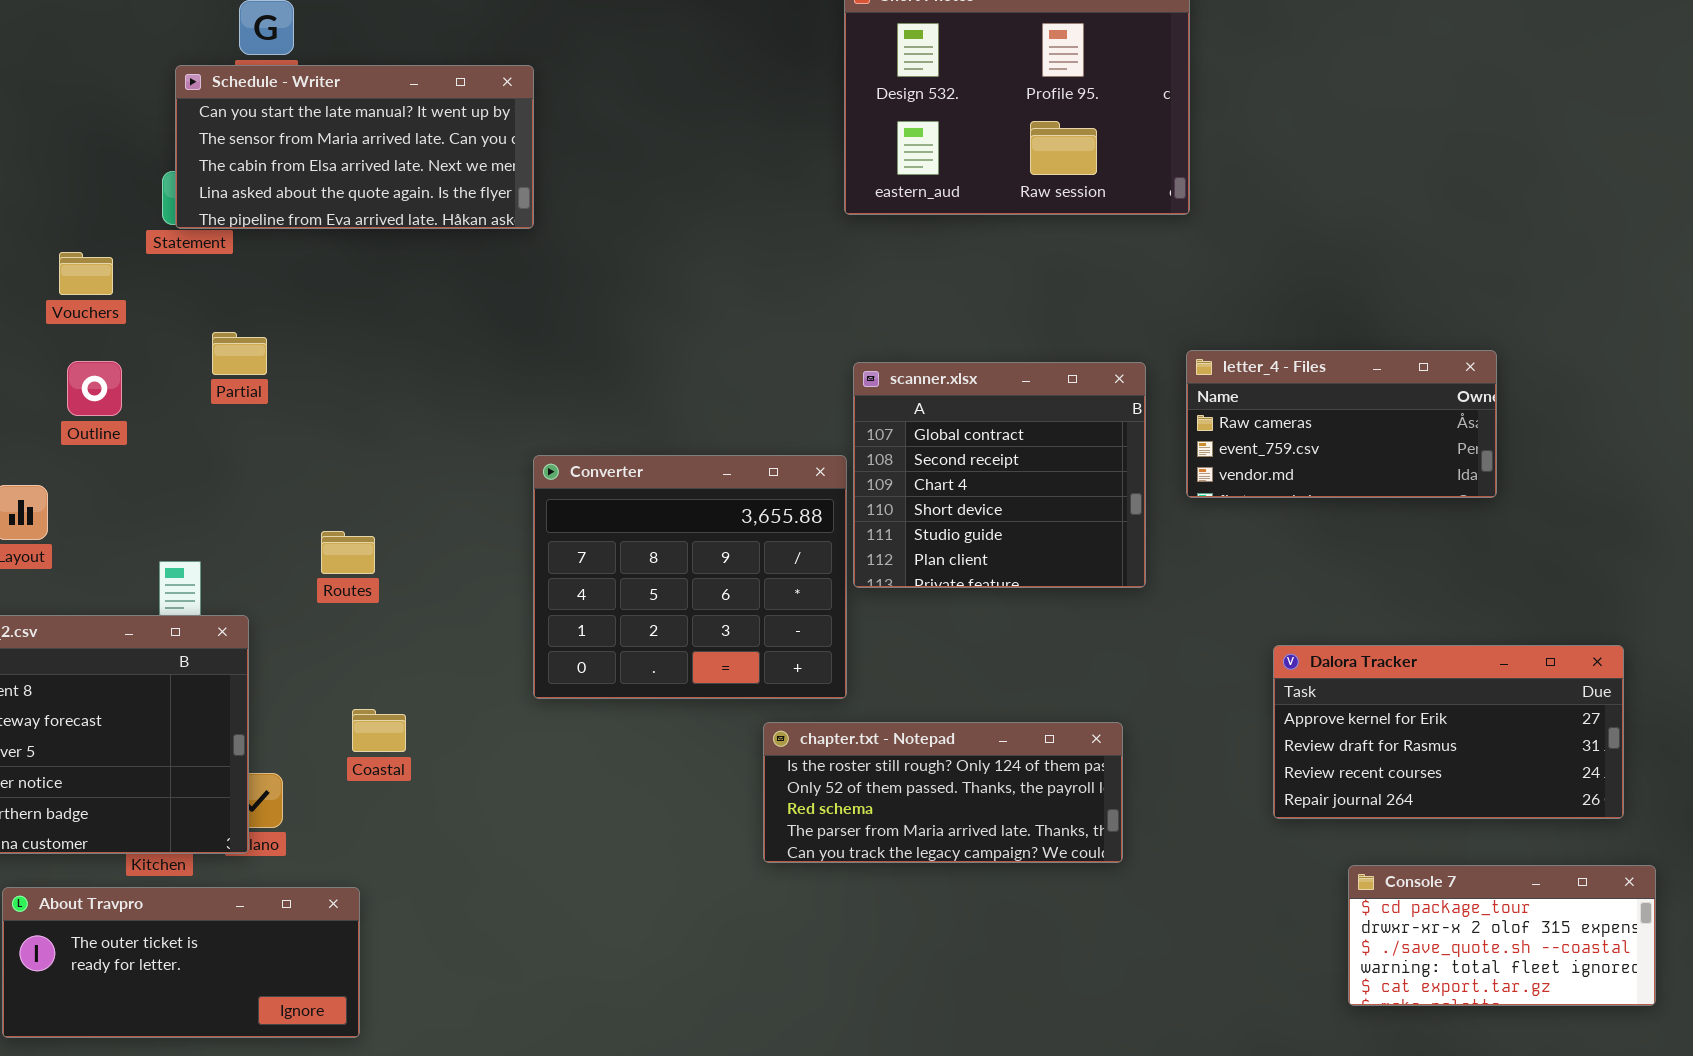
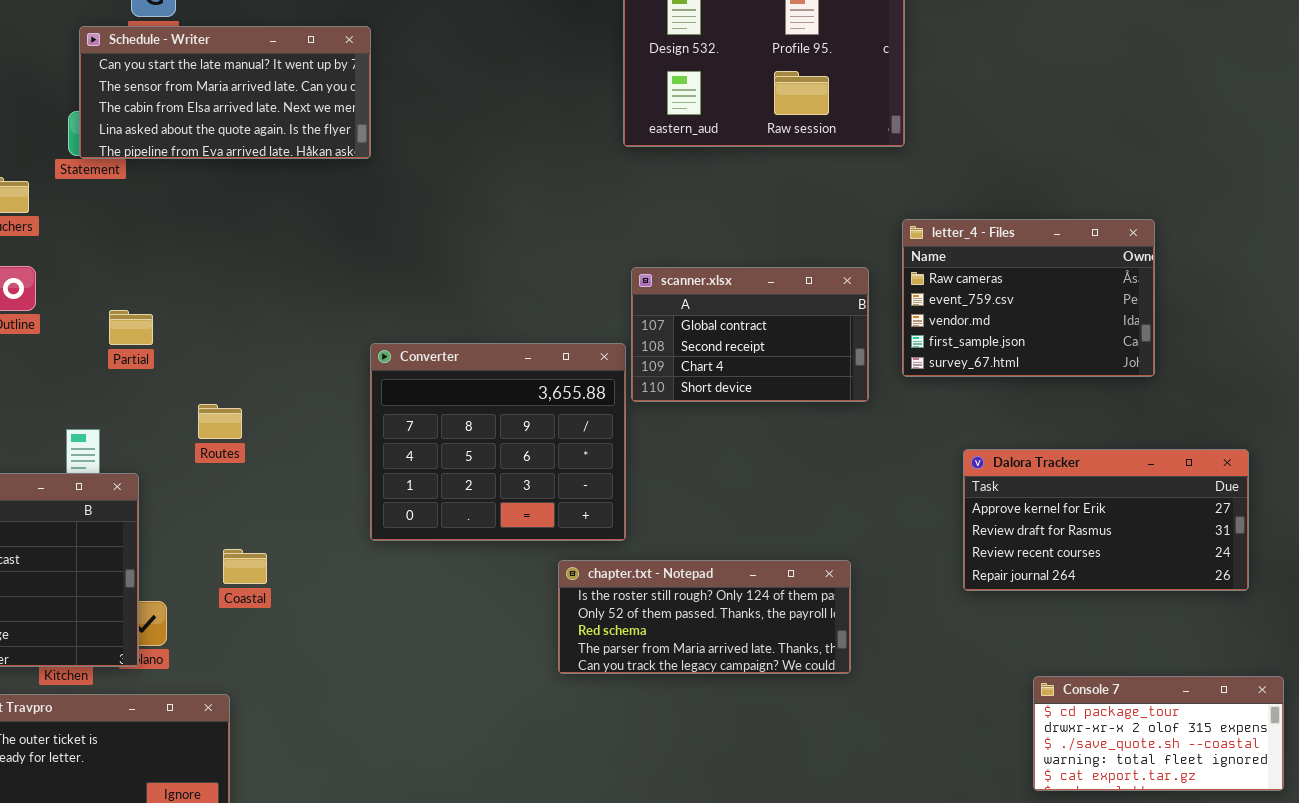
Partial: [212,332,267,375] -> [109,310,153,345], moved
letter_4 - Files: [1186,350,1497,498] -> [902,219,1155,377], resized
scanner.xlsx: [853,362,1146,588] -> [631,267,869,402], resized
Dalora Tracker: [1273,645,1624,819] -> [963,449,1249,591], moved

